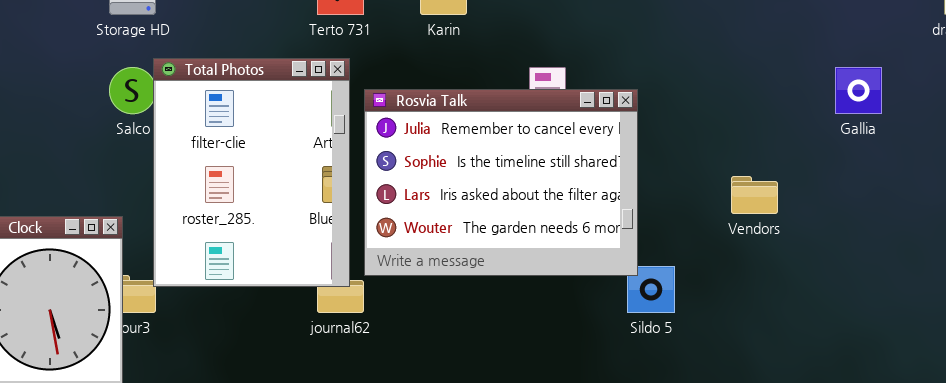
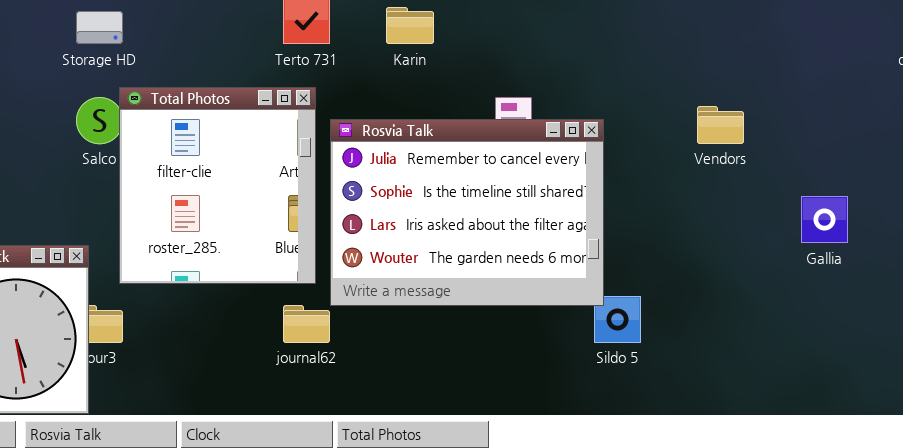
Total Photos: [153,58,350,287] -> [119,87,316,284], resized
Gallia: [835,67,882,114] -> [801,196,848,243], moved
Vendors: [731,176,778,214] -> [697,106,744,144], moved

